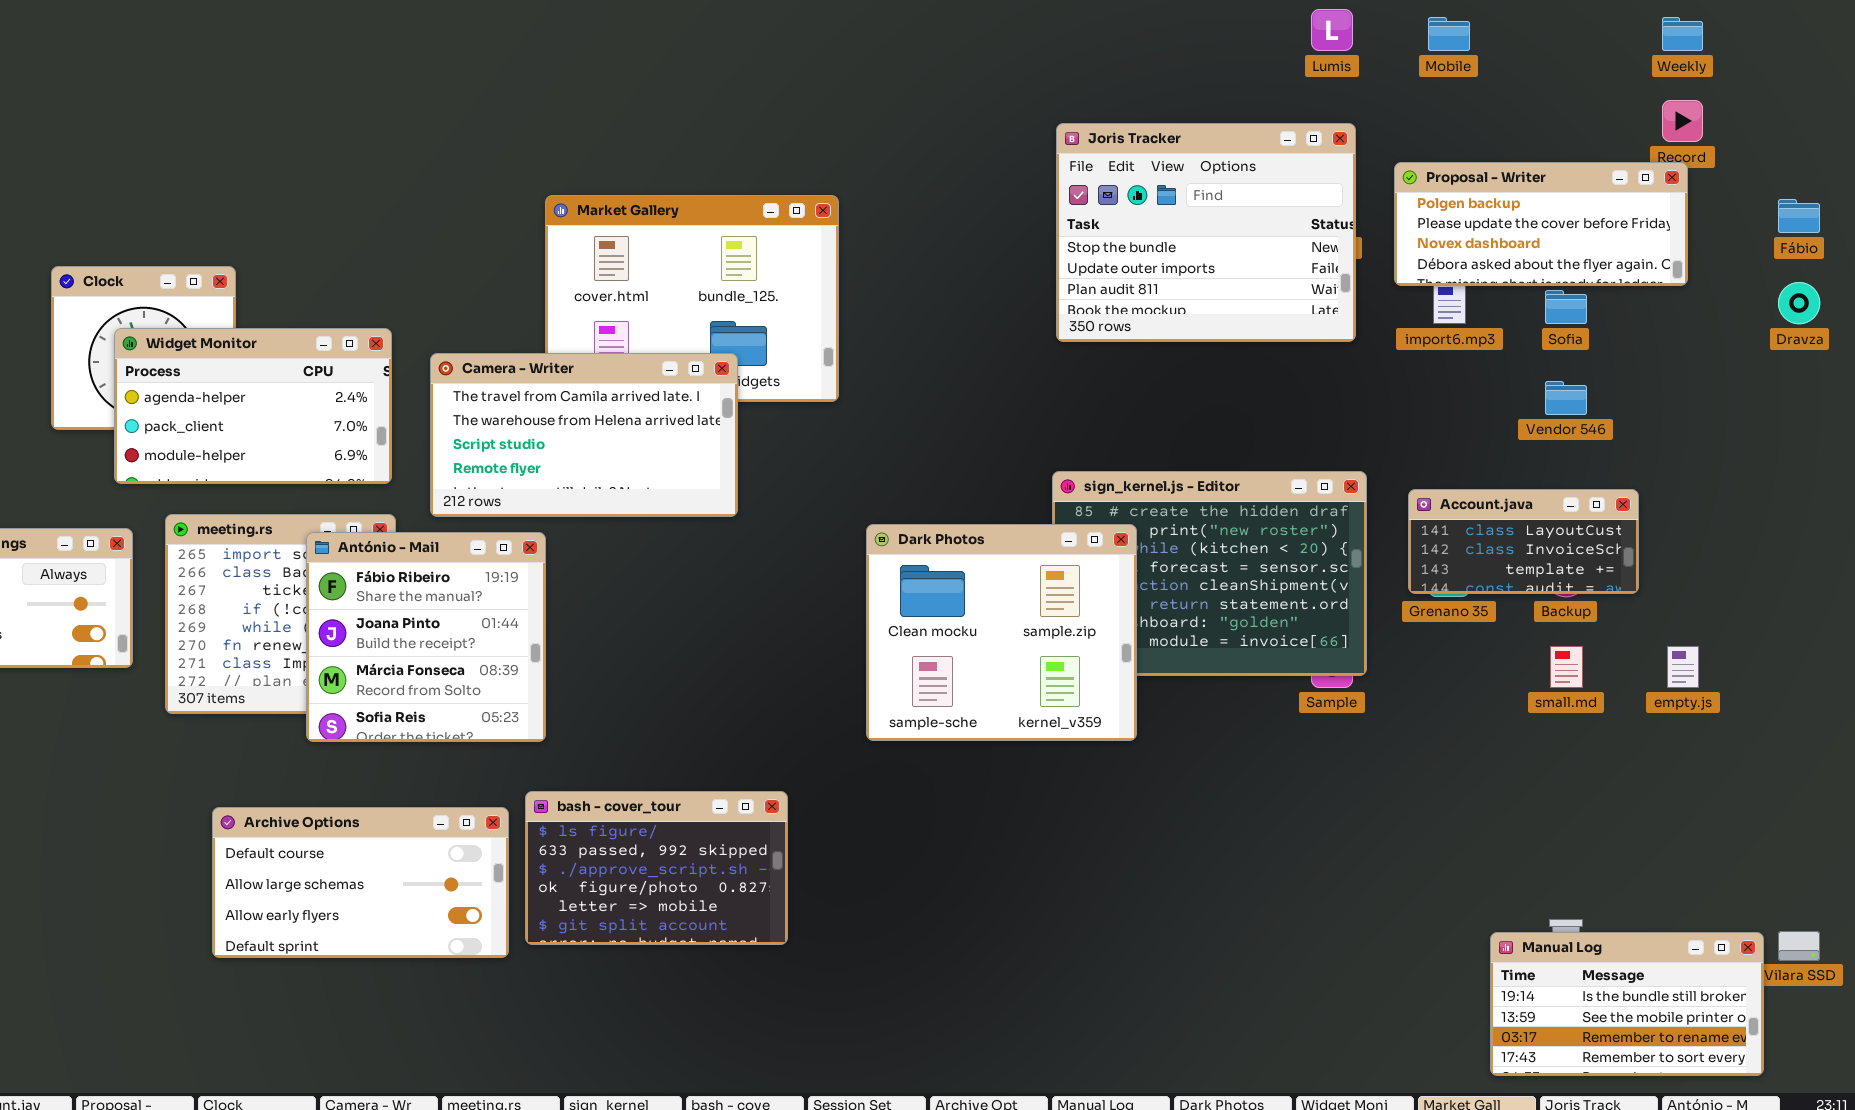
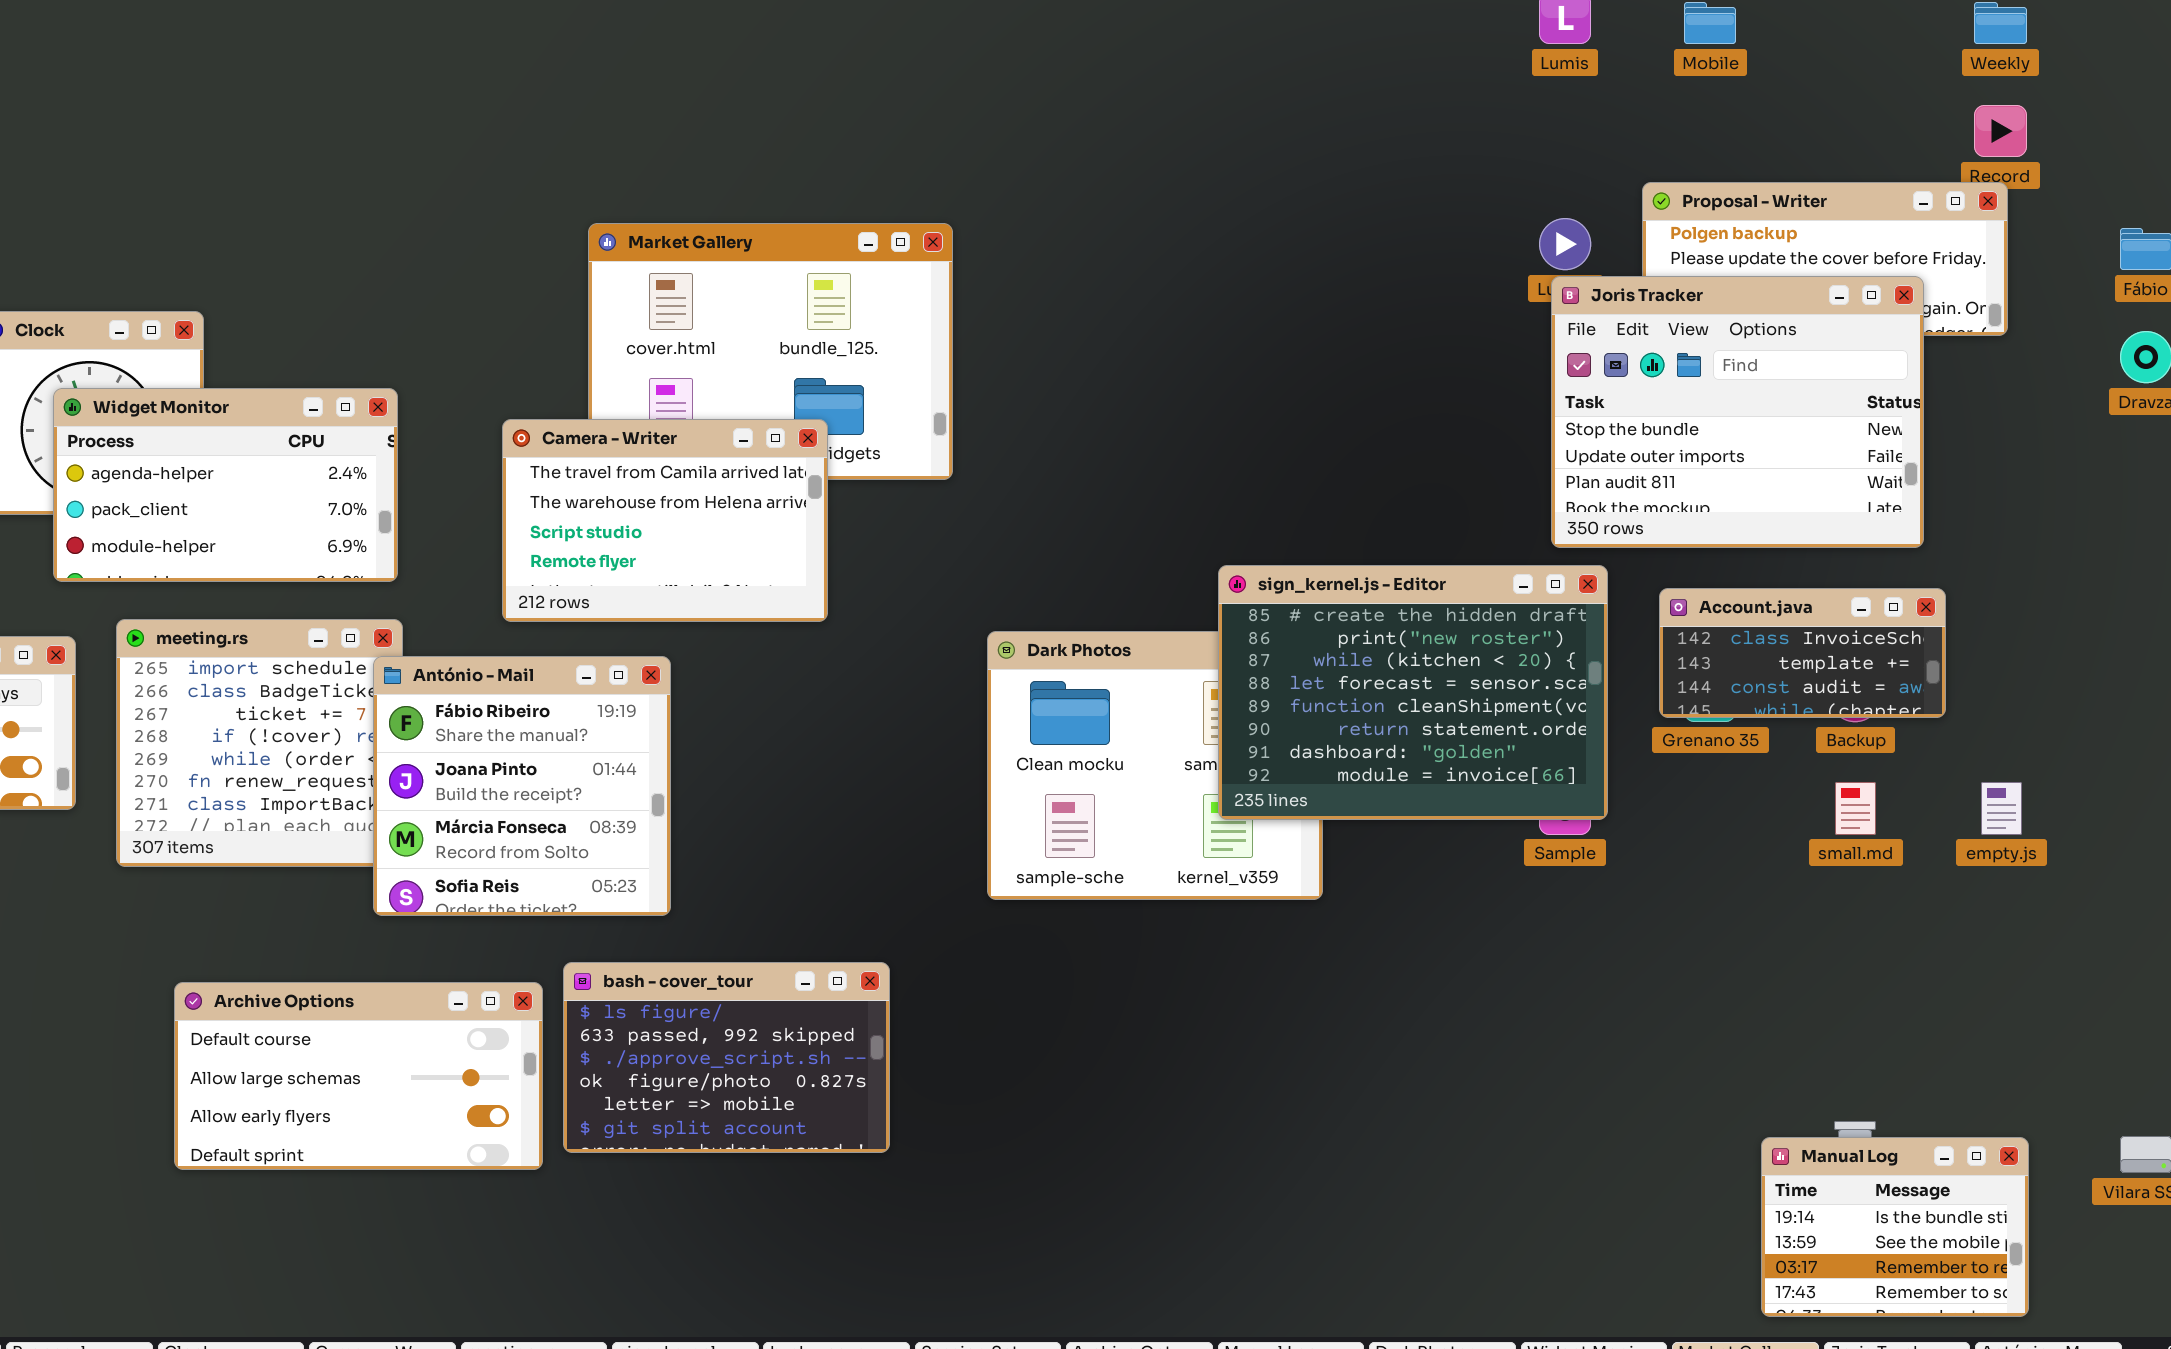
Joris Tracker: [1056,123,1356,342] -> [1551,276,1924,548], moved
Camera - Writer: [430,353,738,517] -> [502,419,828,622], resized
sign_kernel.js - Editor: [1052,471,1367,676] -> [1218,565,1608,820], raised
Account.java: [1408,489,1639,594] -> [1659,588,1946,718], scrolled down 1 row
António - Mail: [306,532,546,742] -> [373,656,671,916], moved
Manual Log: [1490,932,1764,1076] -> [1761,1137,2029,1317], resized

